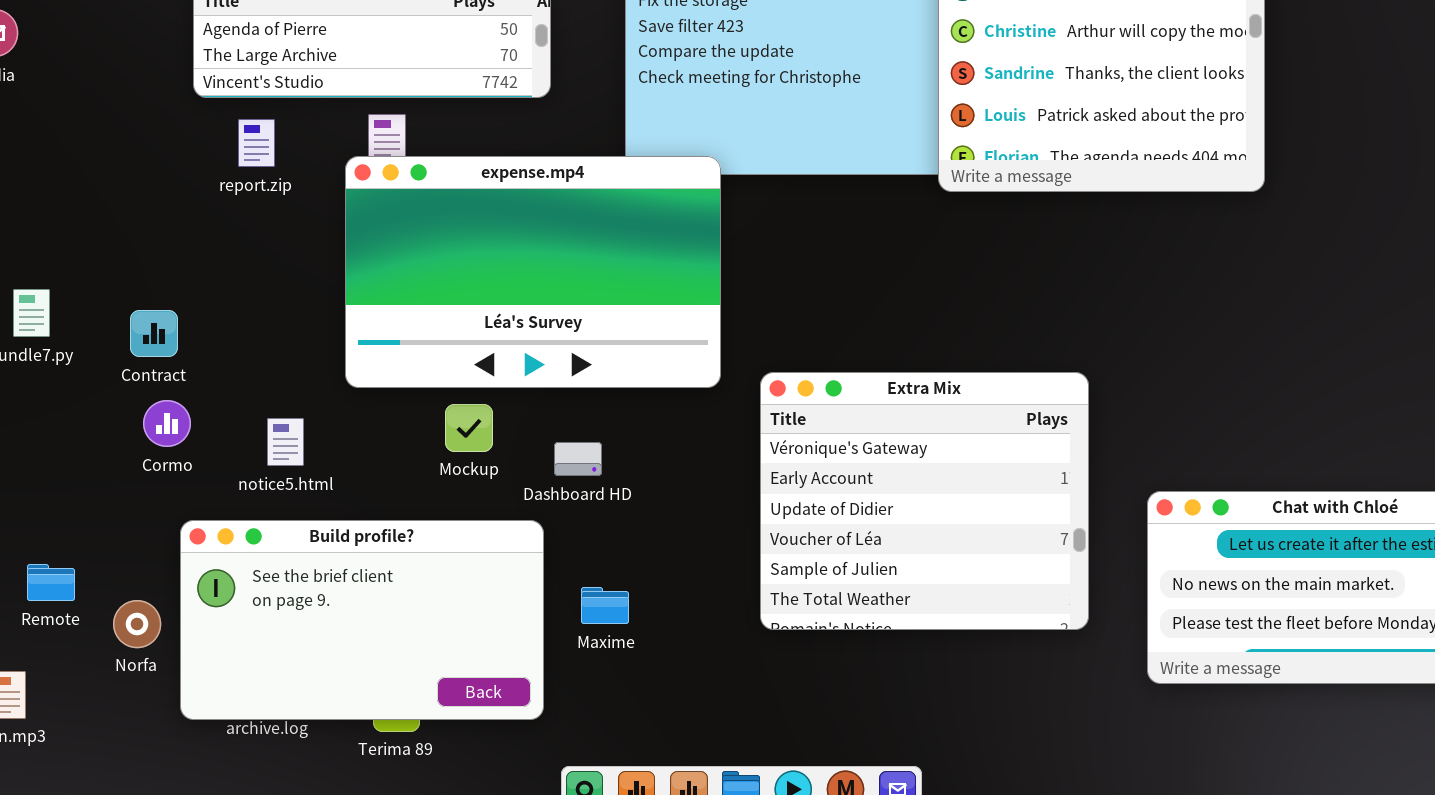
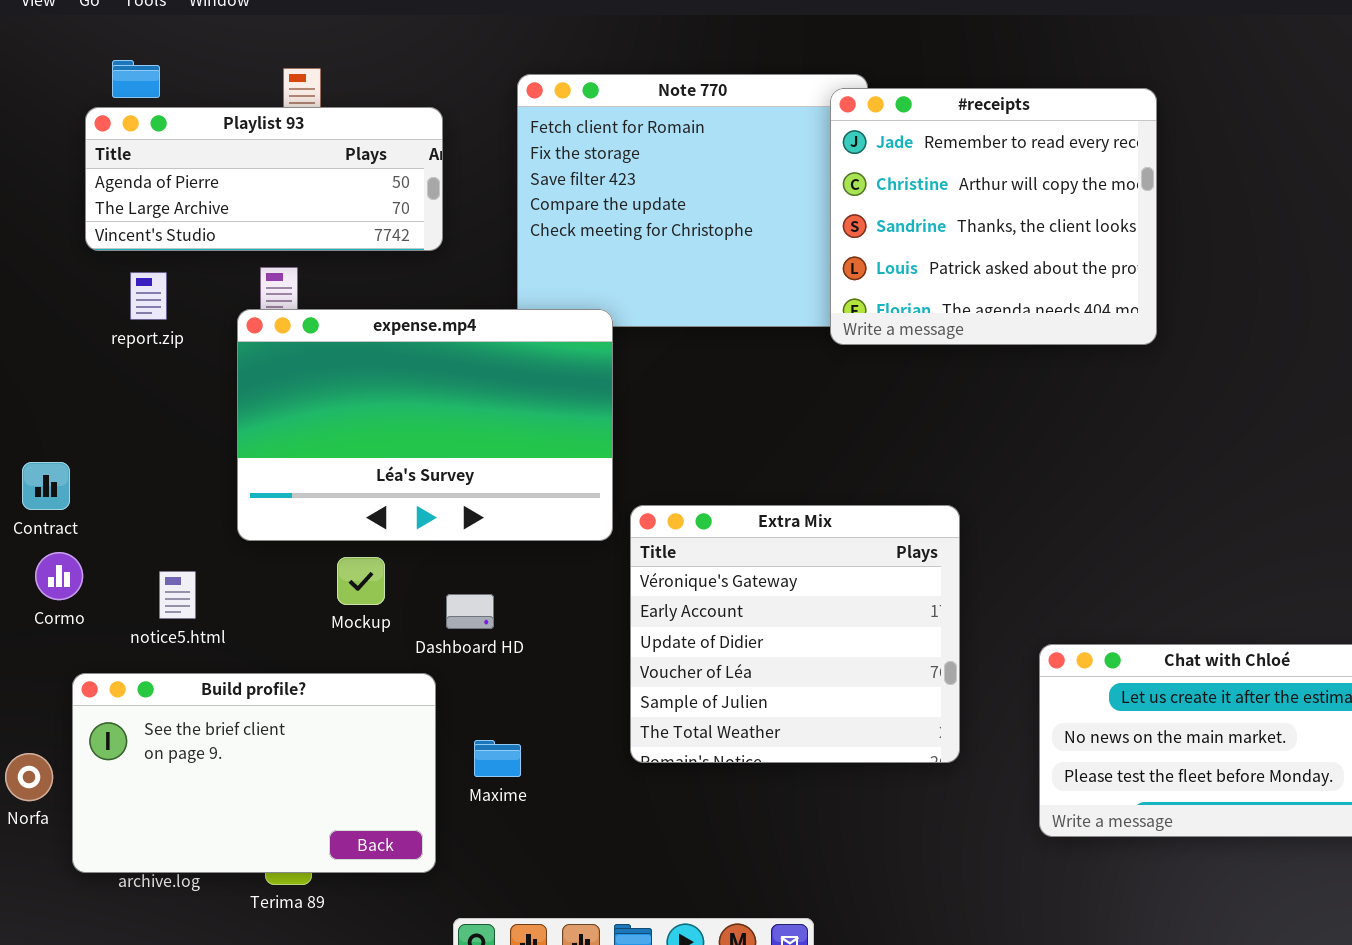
Extra Mix: [760,372,1089,630] -> [630,505,960,763], moved

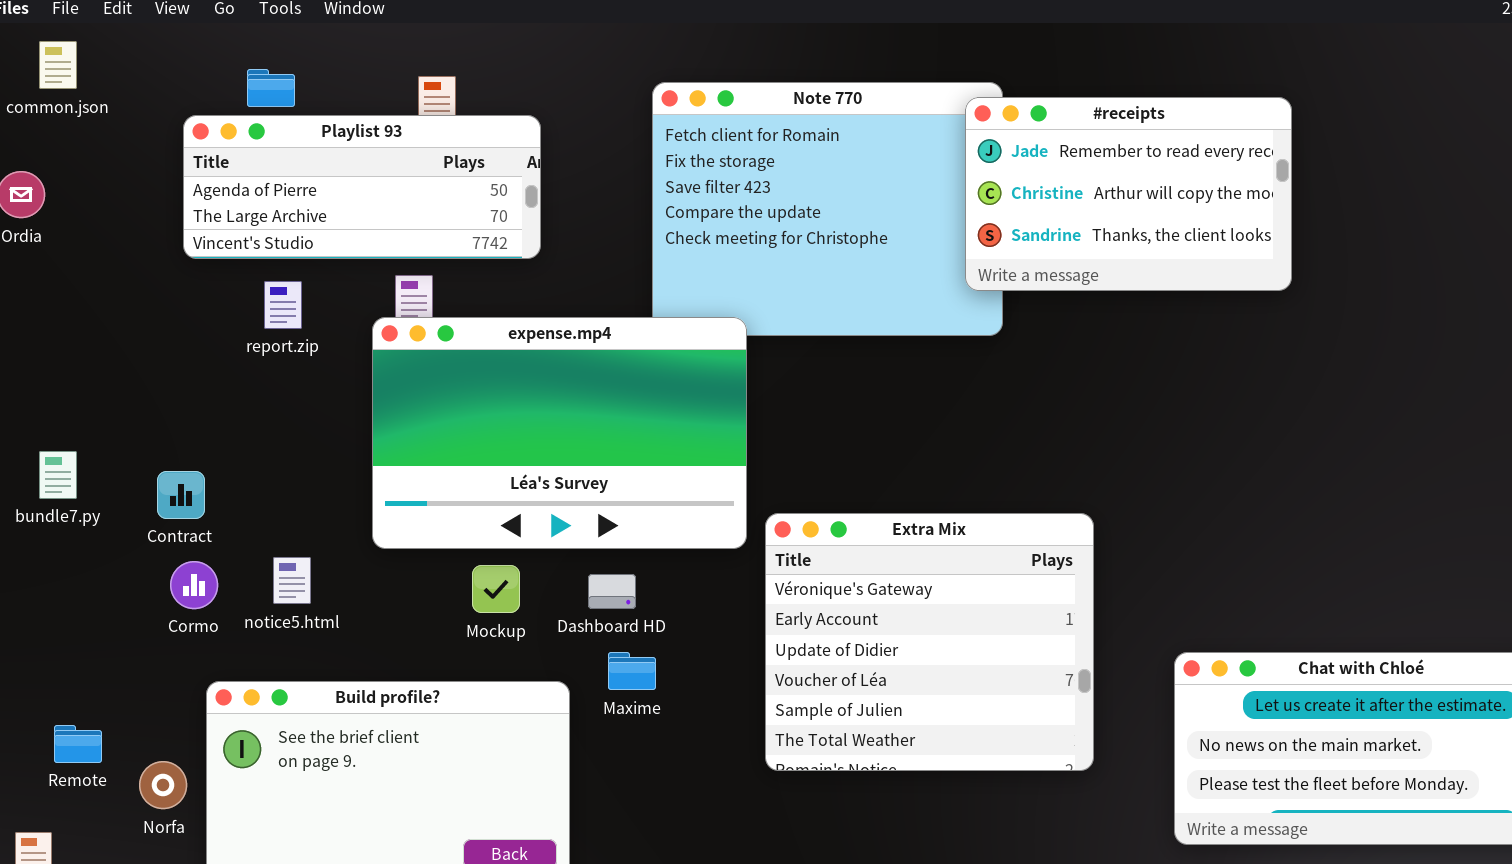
#receipts: [830,88,1157,345] -> [965,97,1292,291], resized
Playlist 93: [85,107,443,251] -> [183,115,541,259], moved
notice5.html: [159,571,196,619] -> [273,557,311,604], moved
Dashboard HD: [446,594,494,629] -> [588,574,636,609], moved
Maxime: [474,740,521,777] -> [608,652,656,690], moved

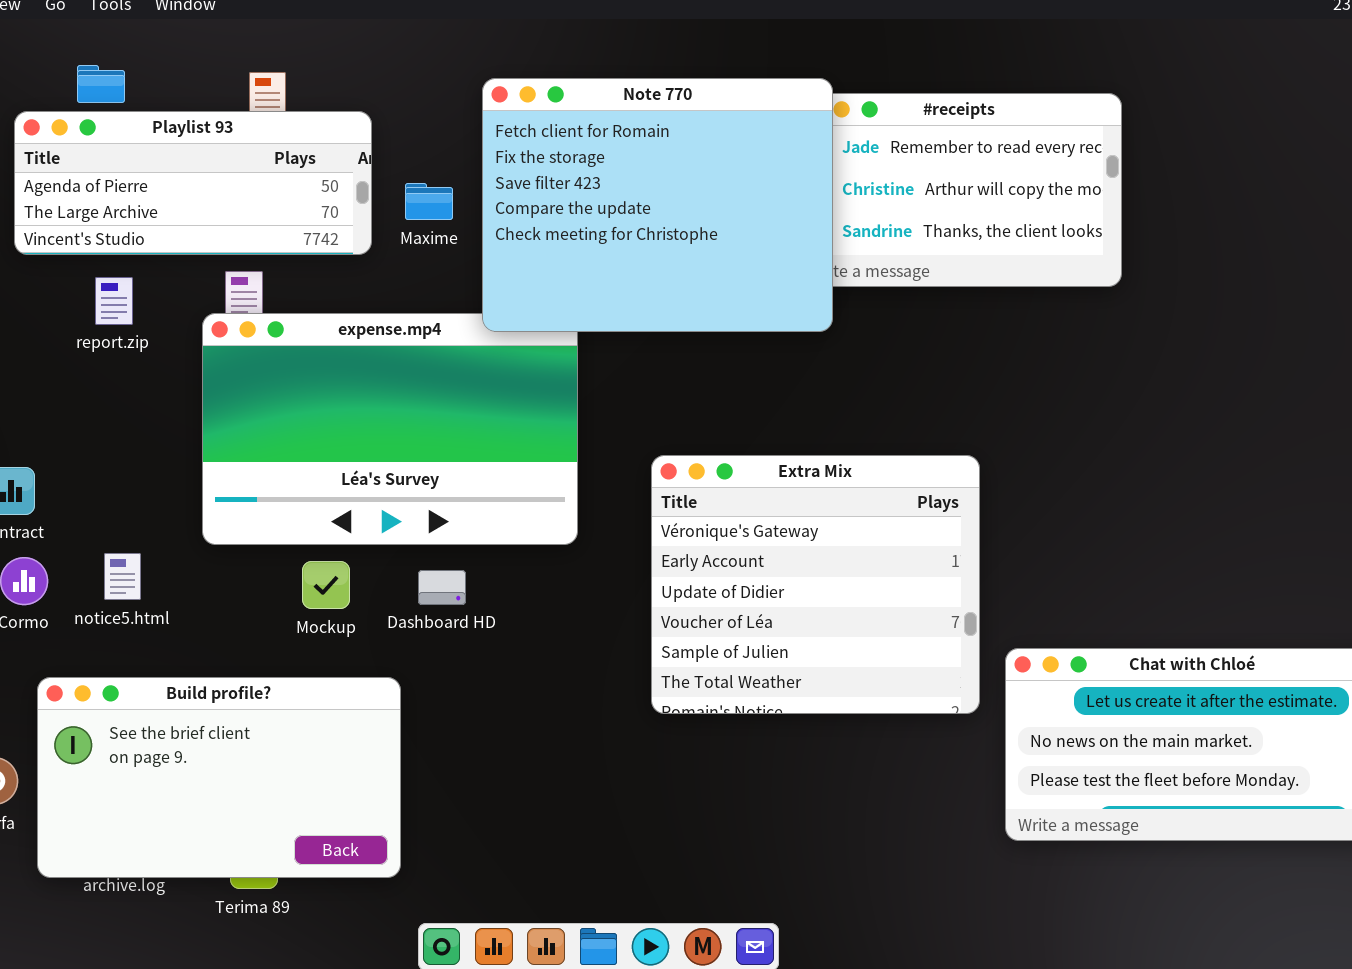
Note 770: [652,82,1003,336] -> [482,78,833,332], raised
Extra Mix: [765,513,1094,771] -> [651,455,980,714], moved
Maxime: [608,652,656,690] -> [405,183,453,220], moved

